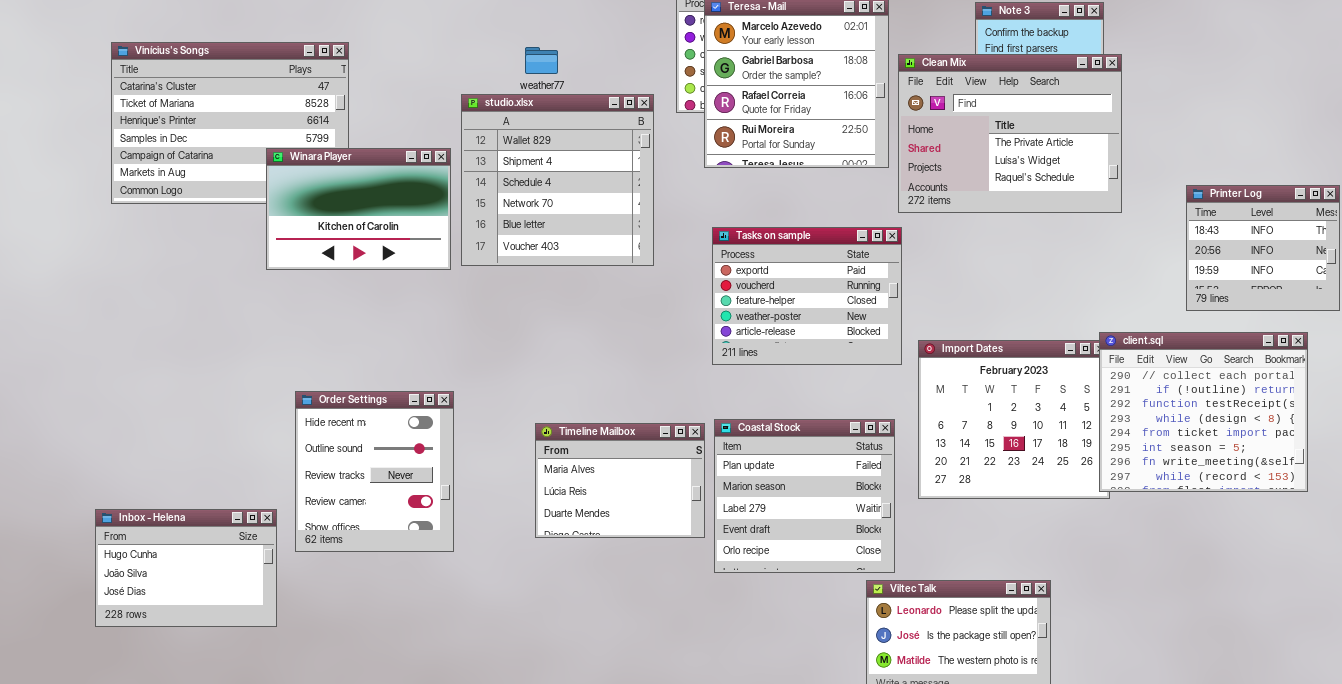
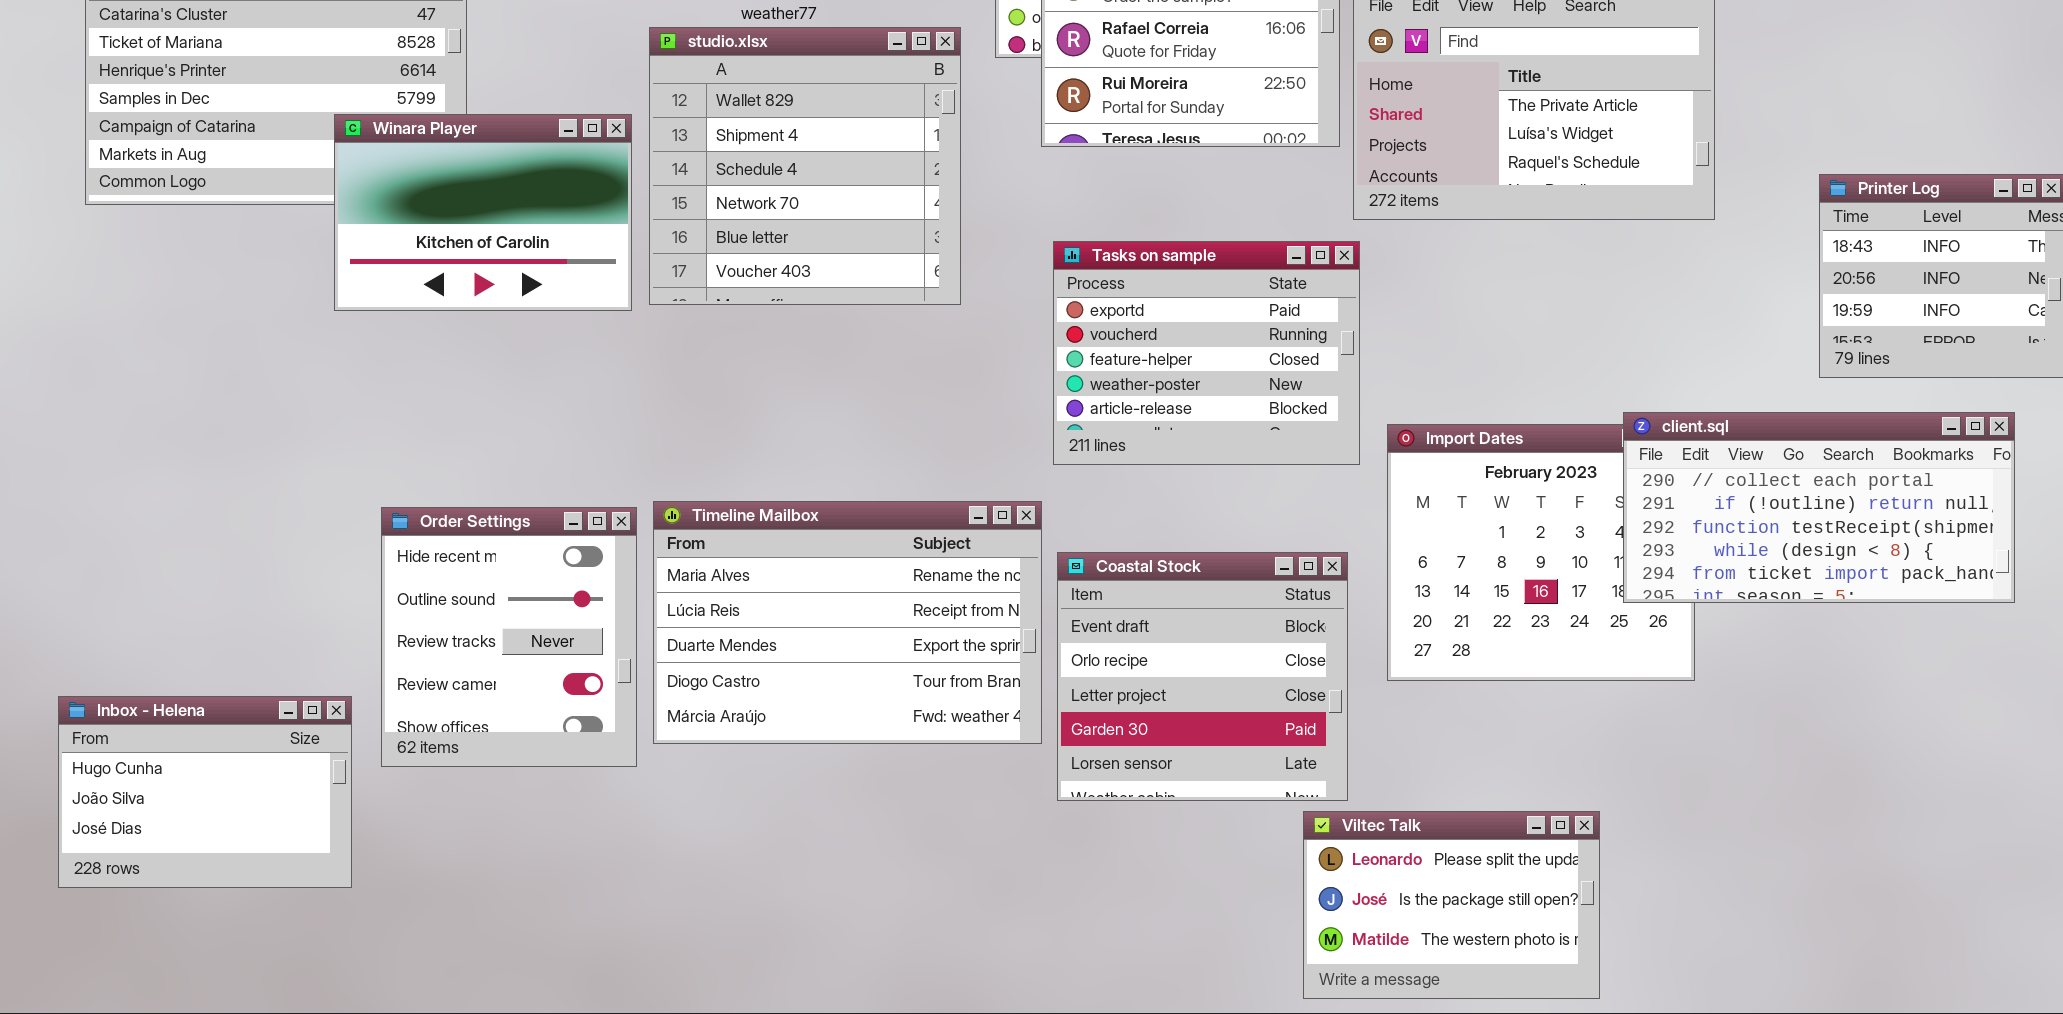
client.sql: [1099,332,1308,492] -> [1623,412,2015,603], resized
Coastal Stock: [714,419,895,573] -> [1057,552,1348,801], scrolled down 3 rows
Timeline Mailbox: [535,423,705,538] -> [653,501,1042,744], resized

